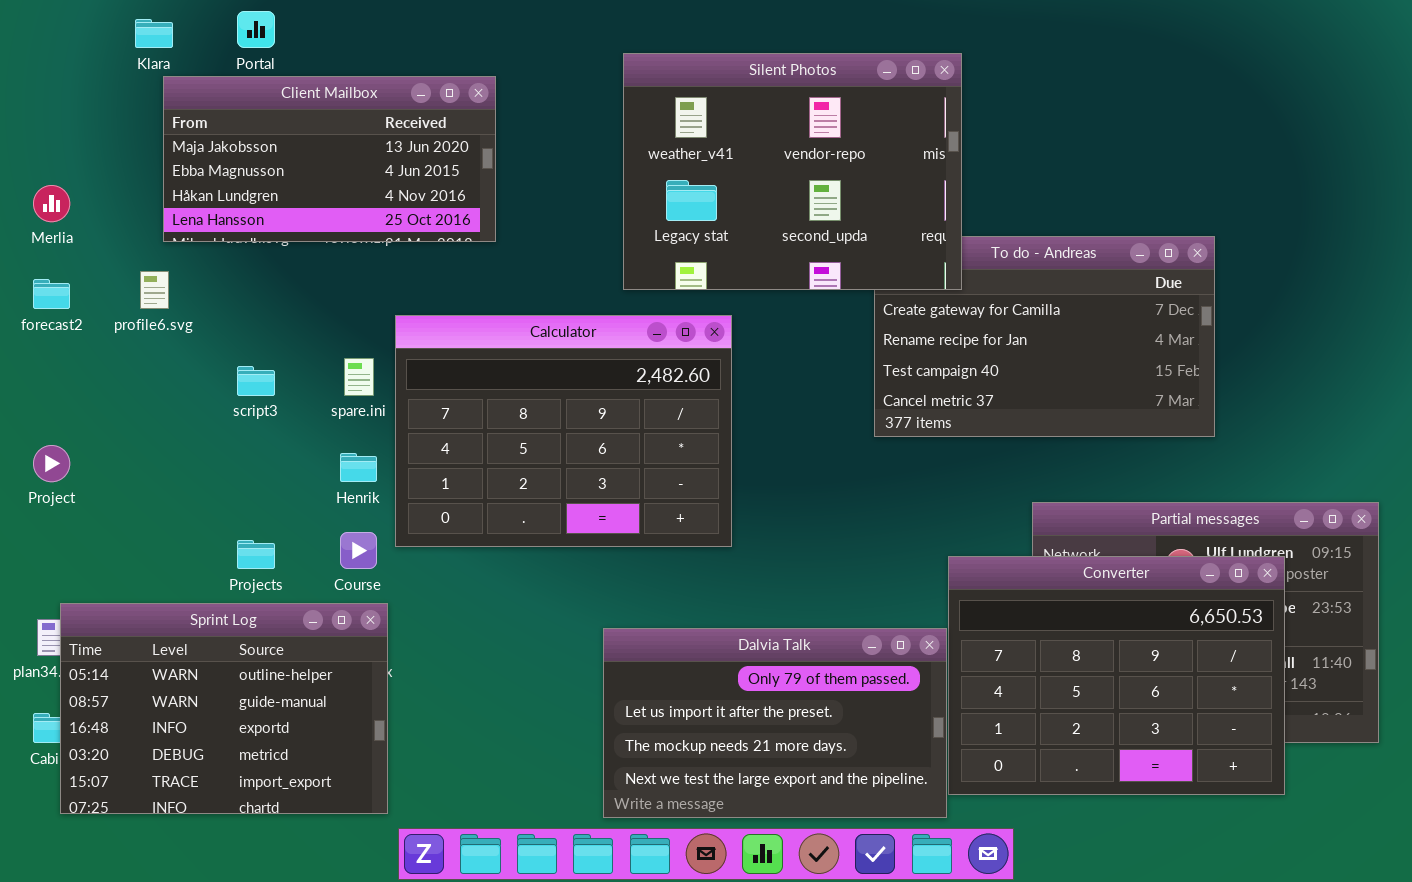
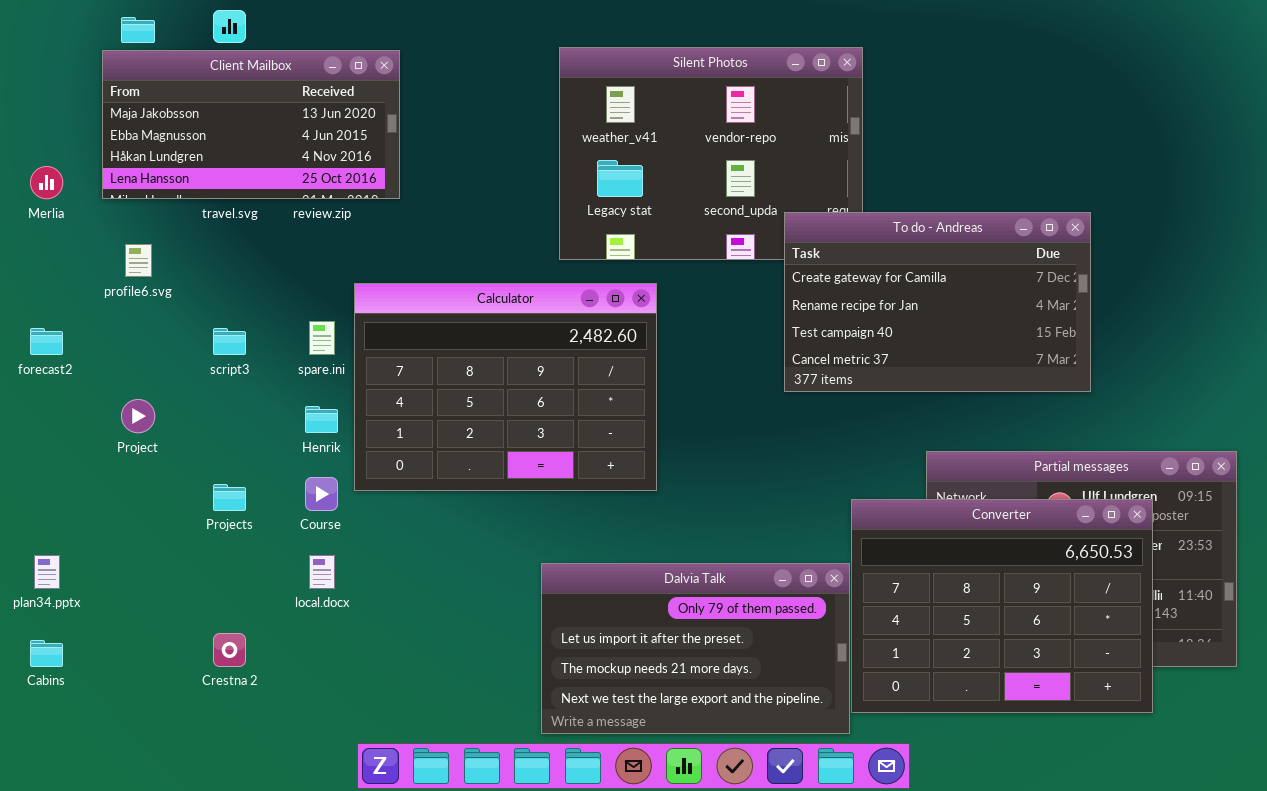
Client Mailbox: [163,76,496,242] -> [102,50,400,199], moved
To do - Andreas: [874,236,1215,437] -> [784,212,1091,392], raised
forecast2: [33,279,70,309] -> [30,328,63,355], moved
Project: [33,445,70,482] -> [121,399,155,433], moved
Sprint Log: [60,603,388,814] -> none, closed

